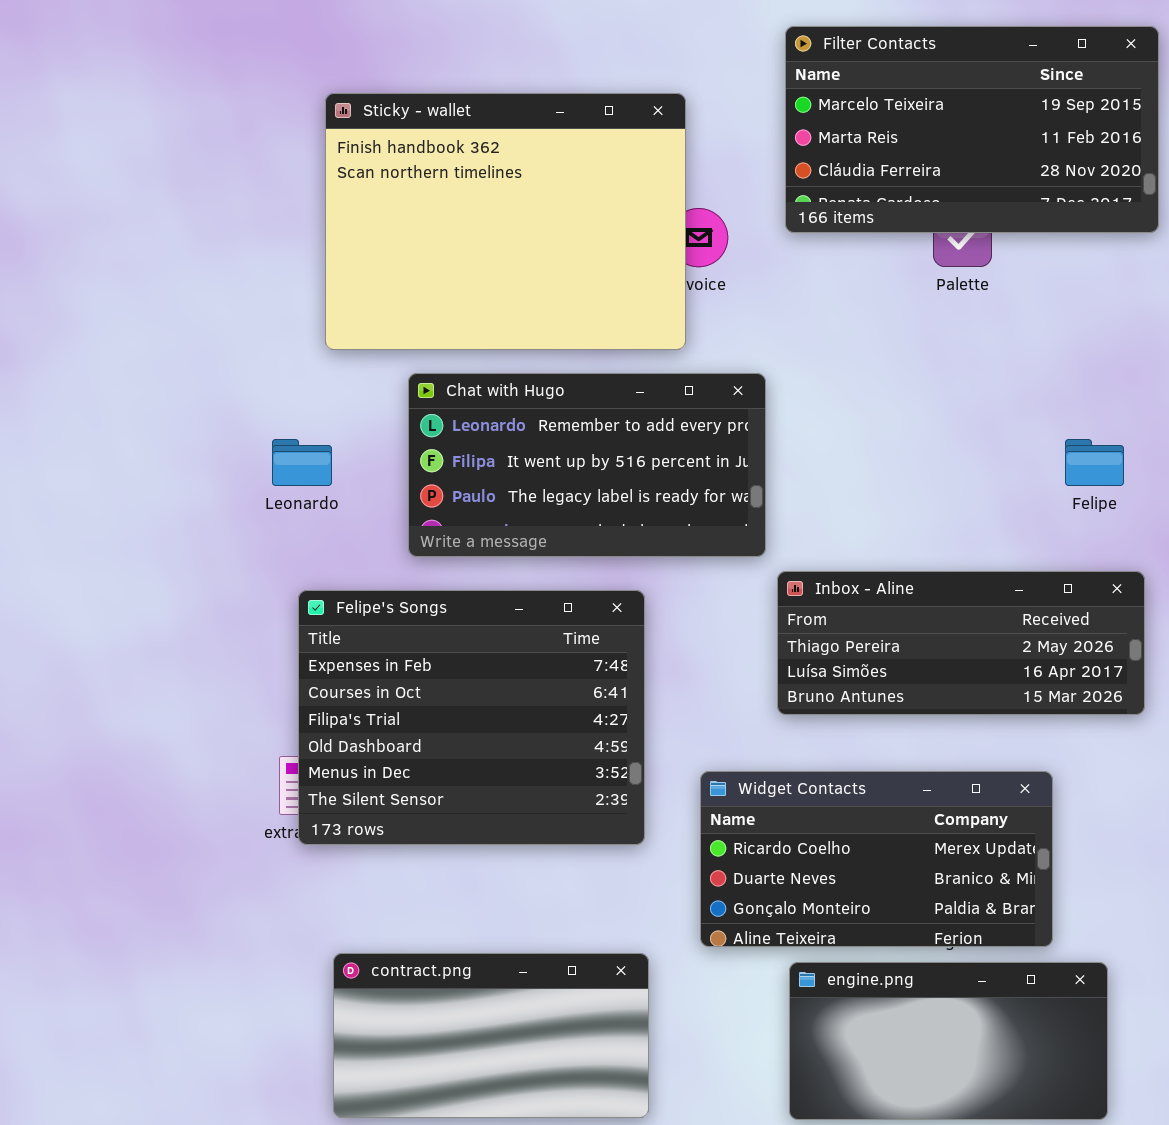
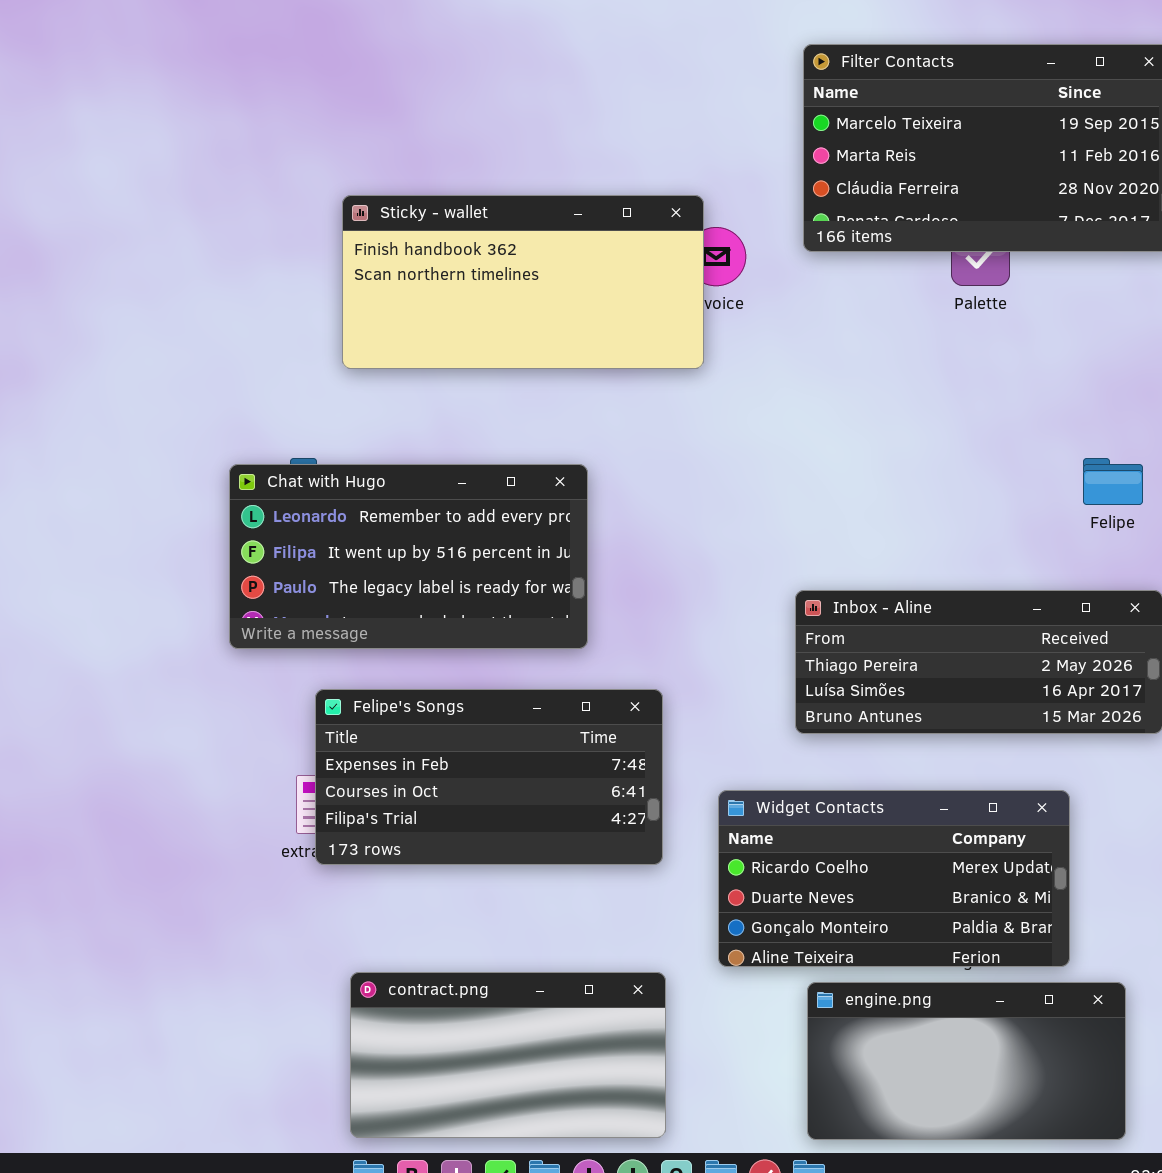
Sticky - wallet: [325,93,686,350] -> [342,195,704,369], resized
Chat with Hugo: [408,373,766,557] -> [229,464,588,649], moved
Felipe's Songs: [298,590,645,845] -> [315,689,663,865], resized

